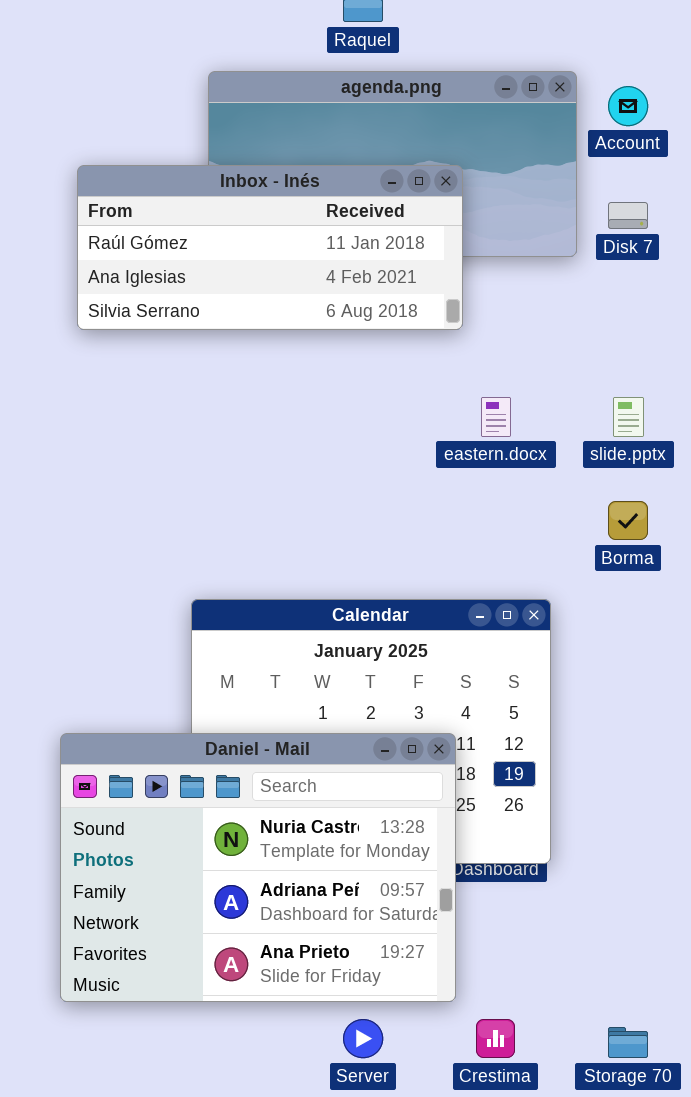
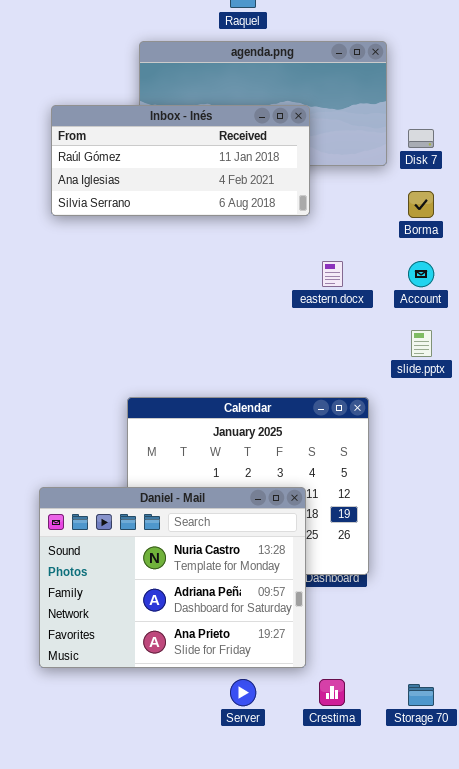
Account: [608,86,648,126] -> [408,261,434,287], moved
slide.pptx: [613,397,644,437] -> [411,330,432,357], moved
Borma: [608,501,648,540] -> [408,191,434,218], moved

